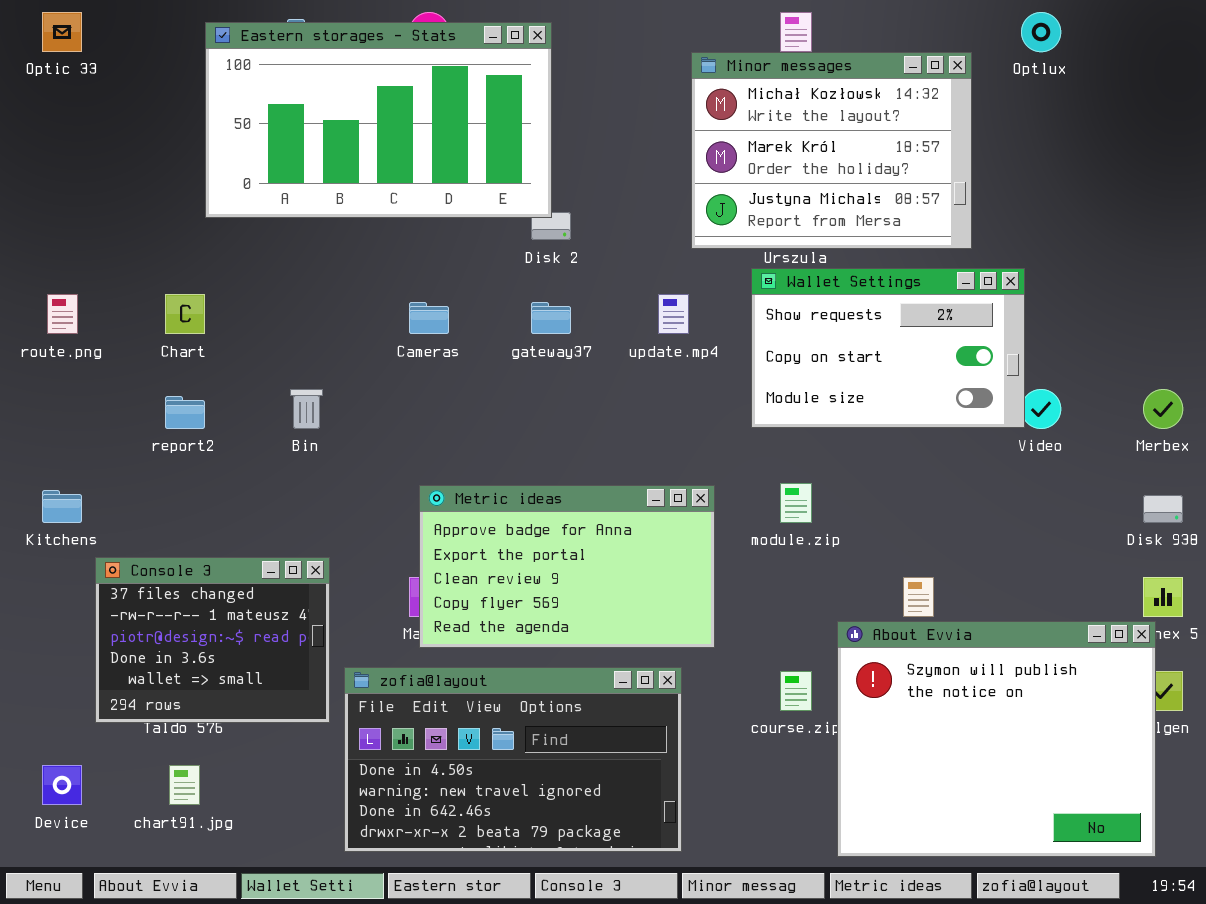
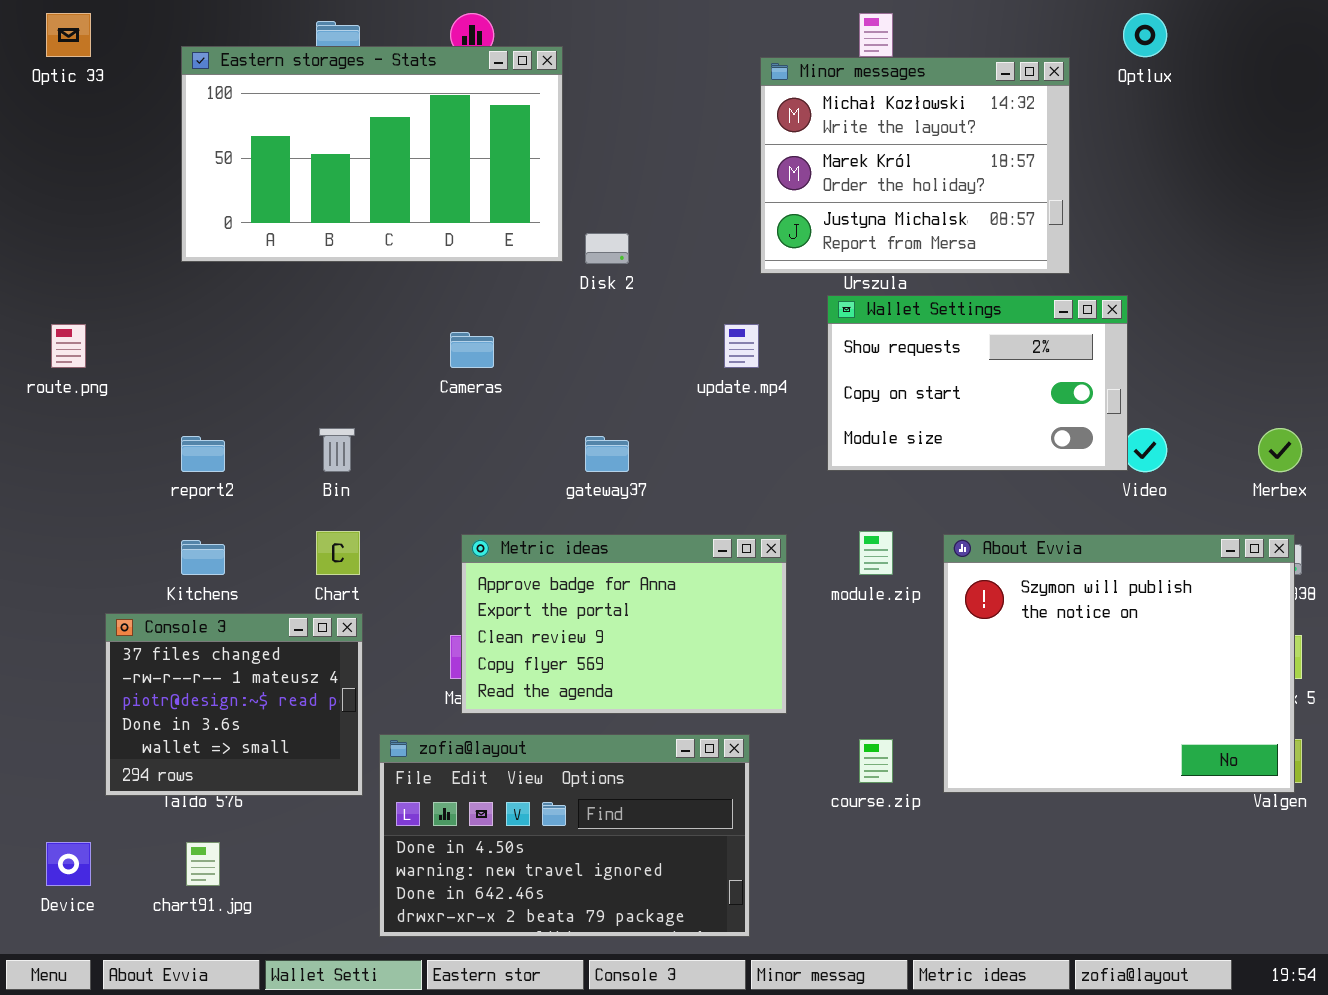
Eastern storages - Stats: [205,22,552,218] -> [181,46,563,262], moved
Chart: [165,294,205,334] -> [316,531,360,575], moved
gateway37: [531,302,571,334] -> [585,436,629,472], moved
Kitchens: [42,490,82,523] -> [181,540,225,575], moved
About Evvia: [837,621,1156,857] -> [943,534,1295,793], moved

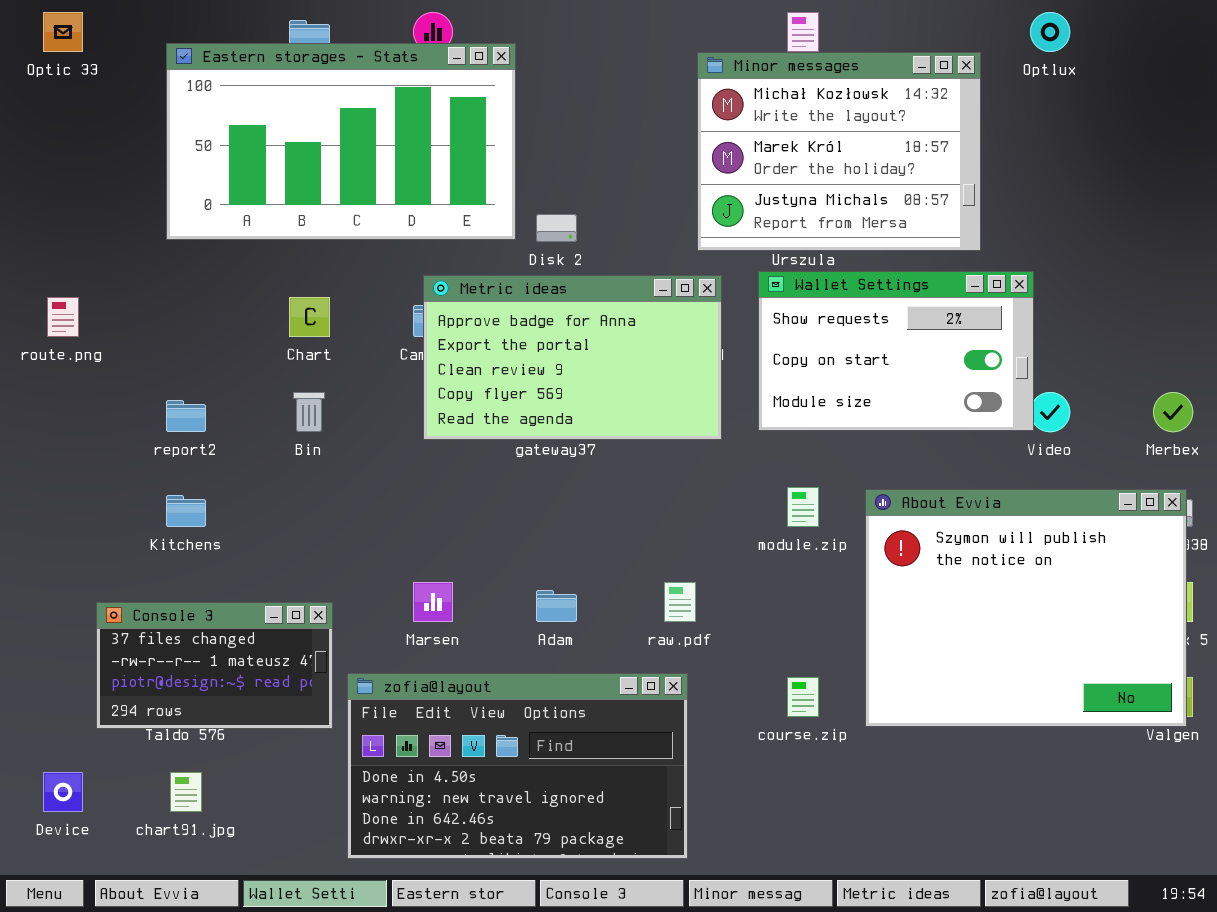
Chart: [316,531,360,575] -> [289,297,330,337], moved
Metric ideas: [461,534,787,714] -> [423,275,722,440], moved
Console 3: [105,613,363,796] -> [96,602,333,729], resized

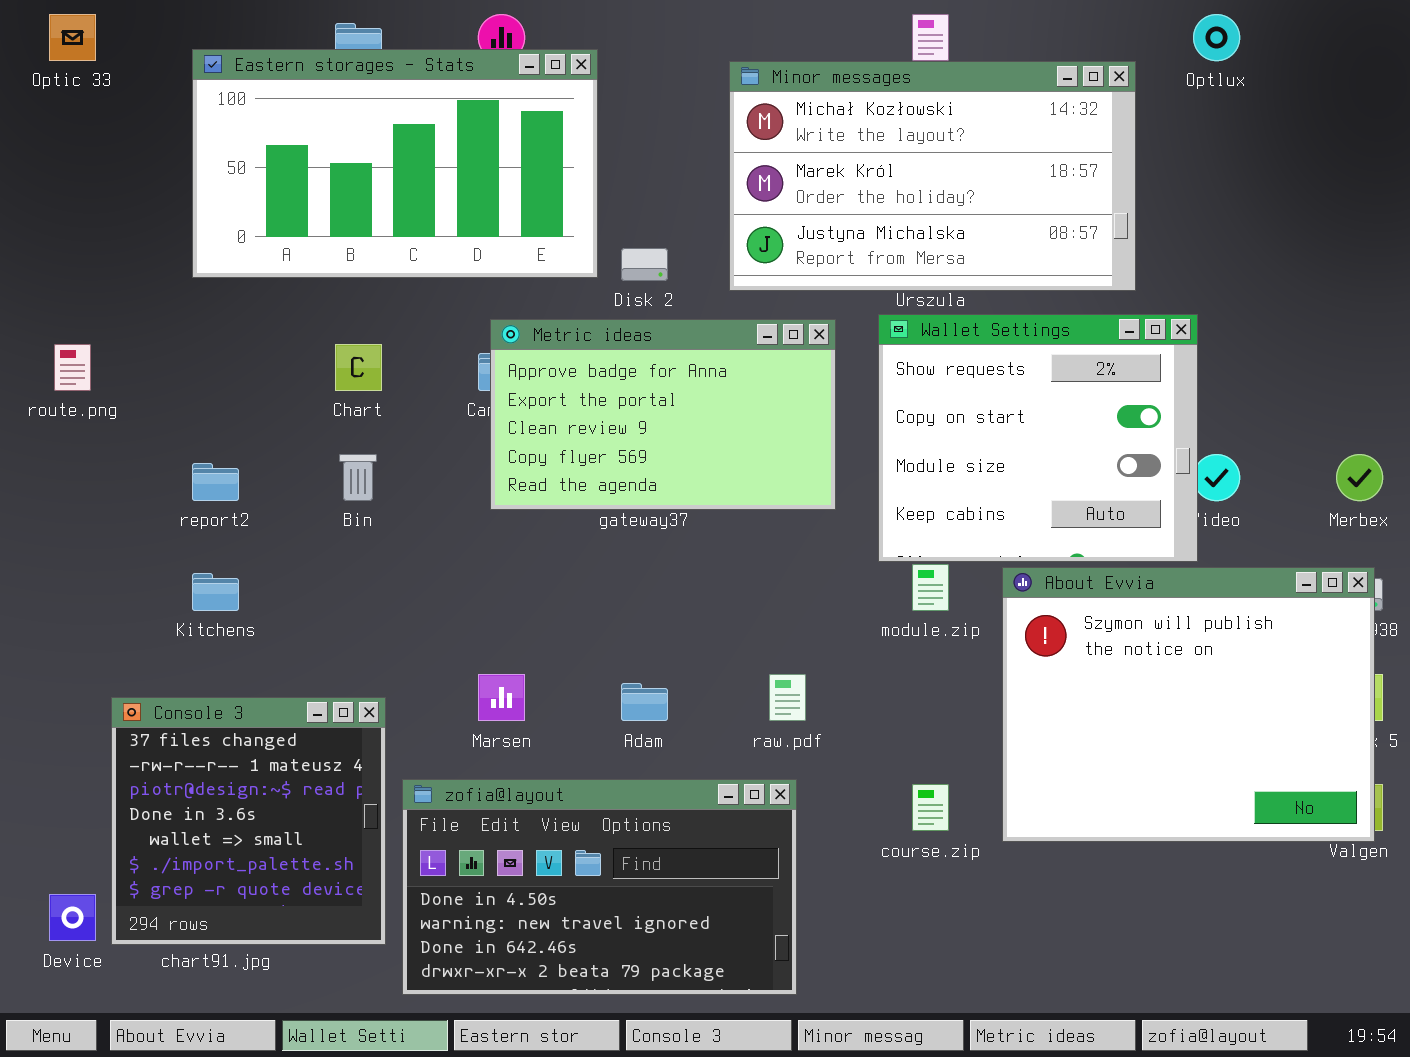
Minor messages: [697,52,981,251] -> [729,61,1136,291], resized
Wallet Settings: [758,271,1034,431] -> [878,314,1198,562], resized
Console 3: [96,602,333,729] -> [111,697,386,945], resized

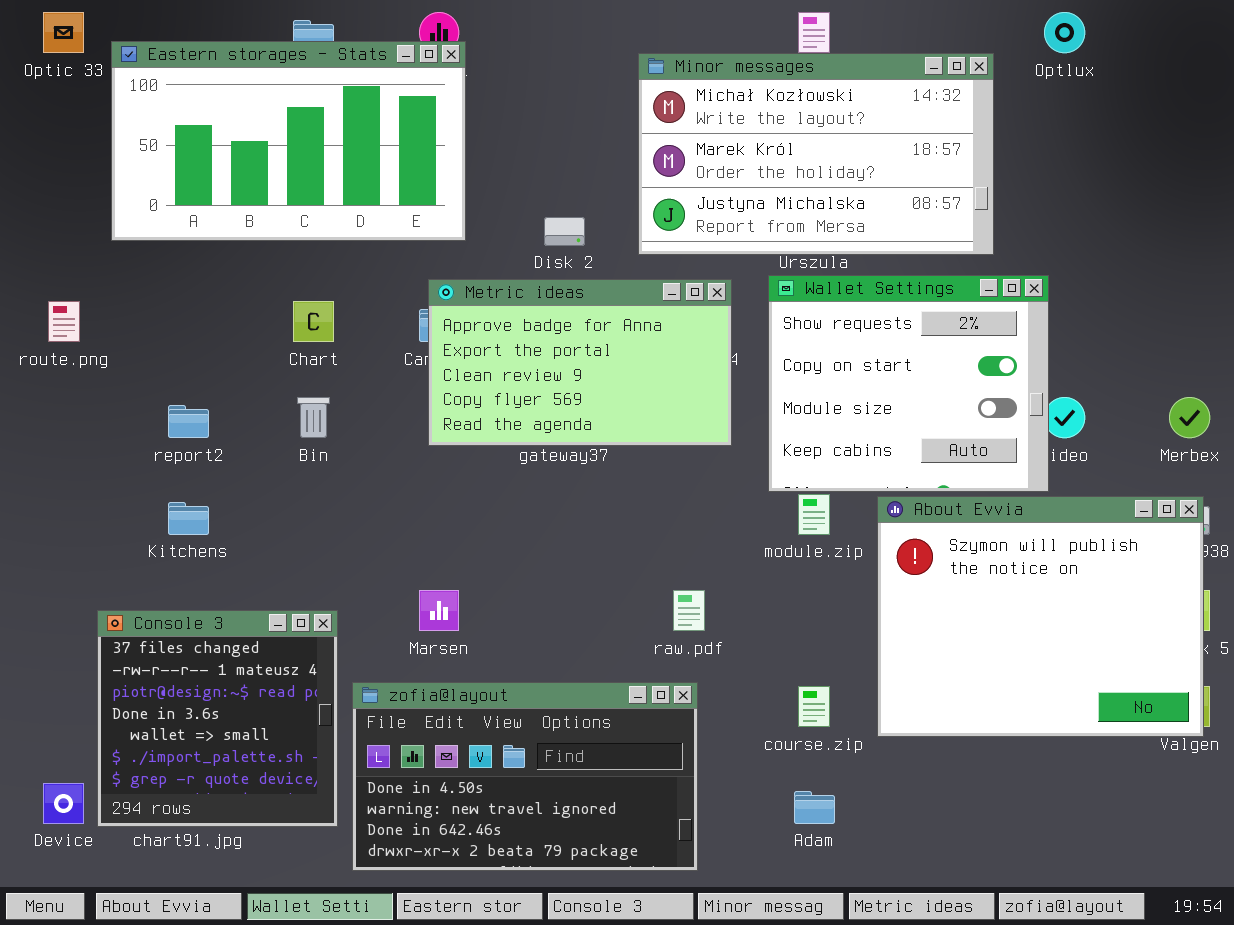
Eastern storages - Stats: [192,49,598,278] -> [111,41,466,241], moved
Adam: [621,683,668,721] -> [794,791,835,824], moved

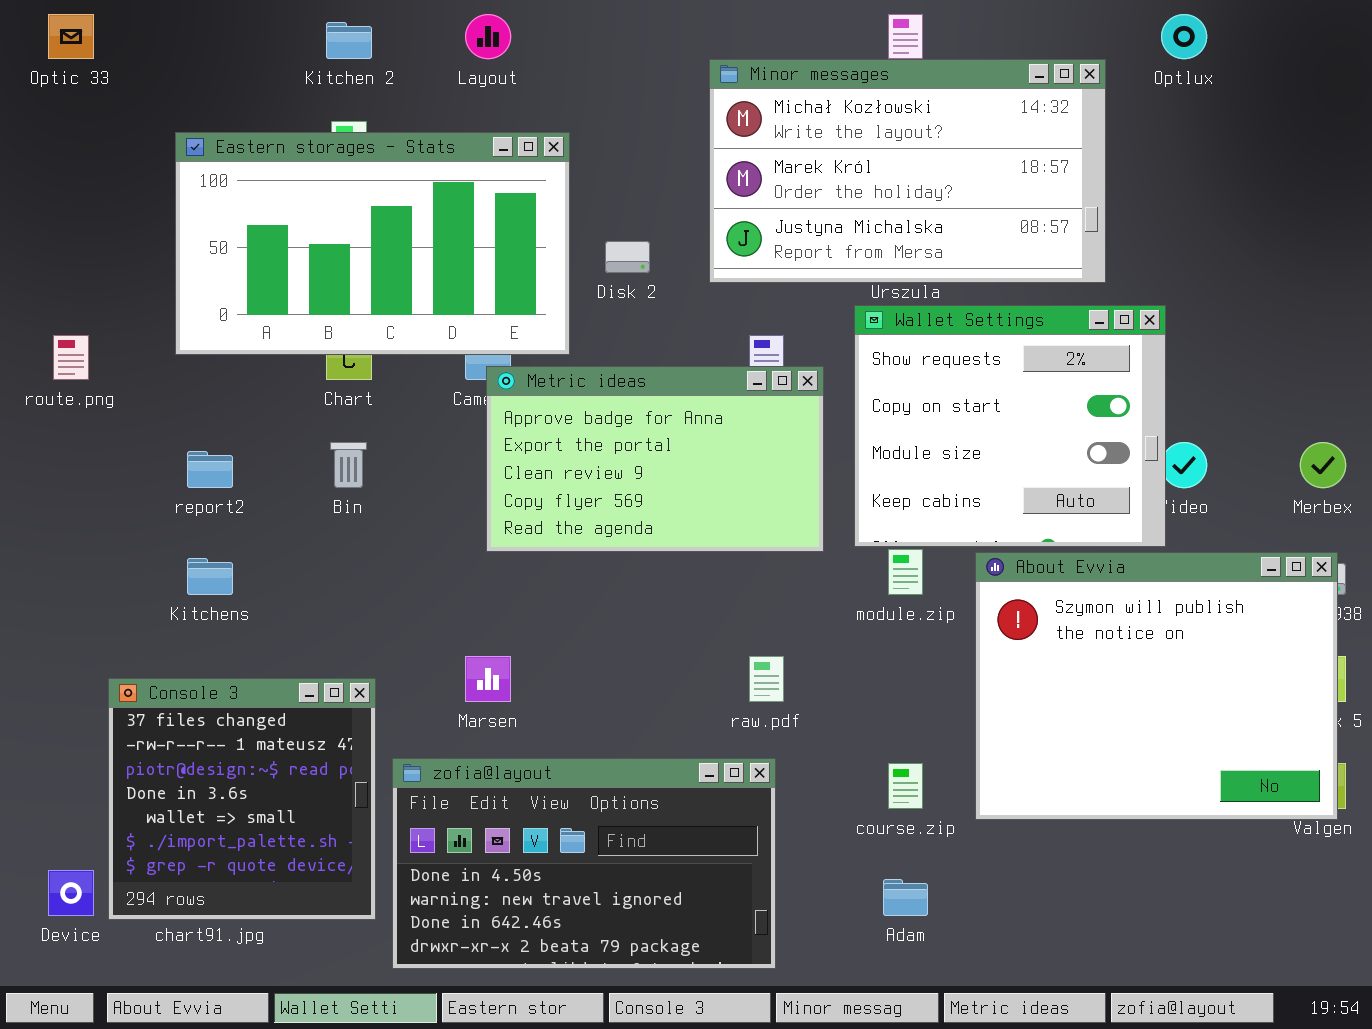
Eastern storages - Stats: [111,41,466,241] -> [175,132,570,355], moved
Metric ideas: [428,279,732,446] -> [486,366,824,552], moved

